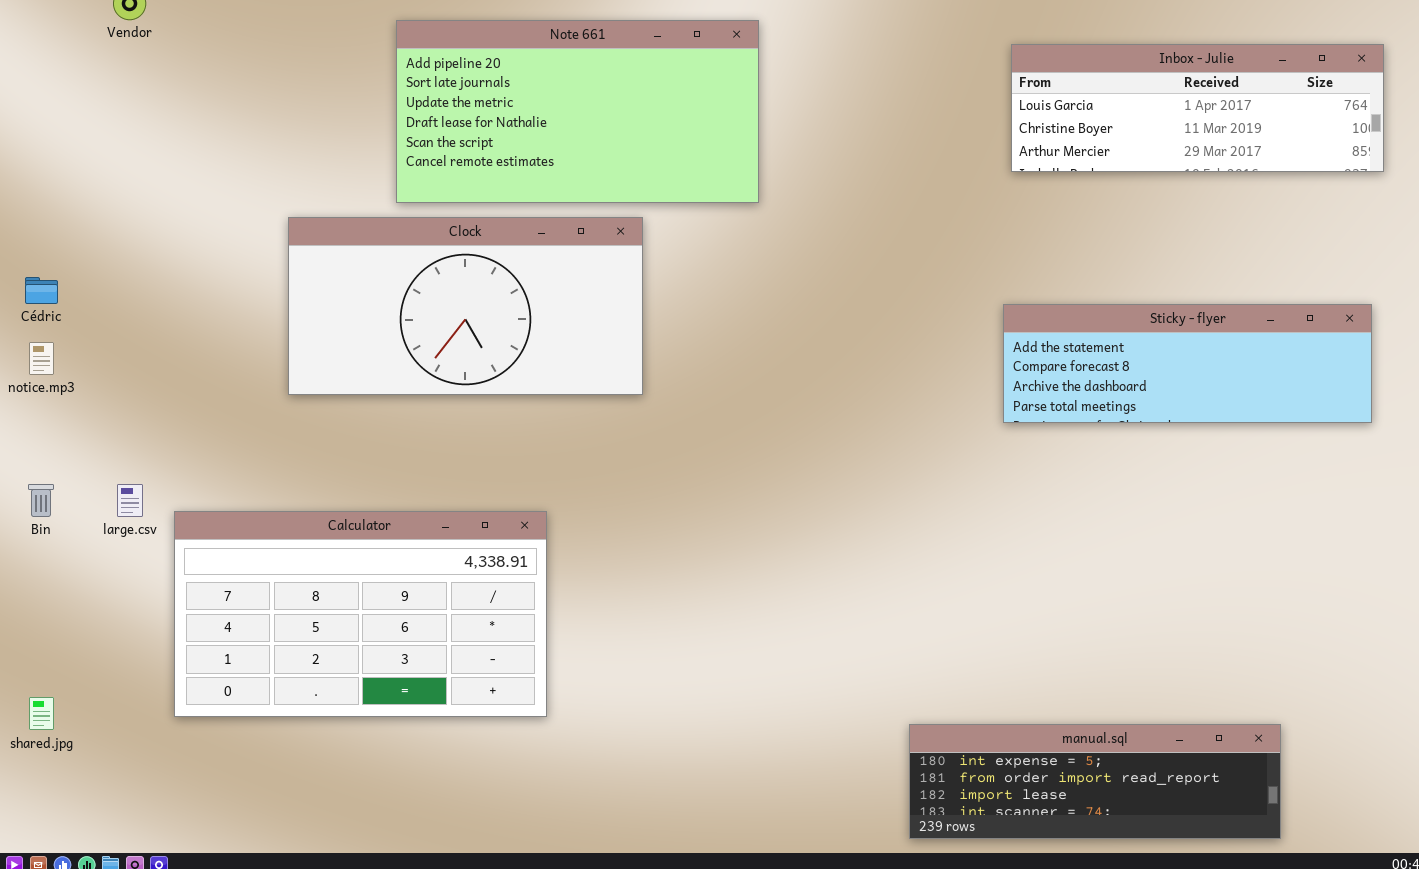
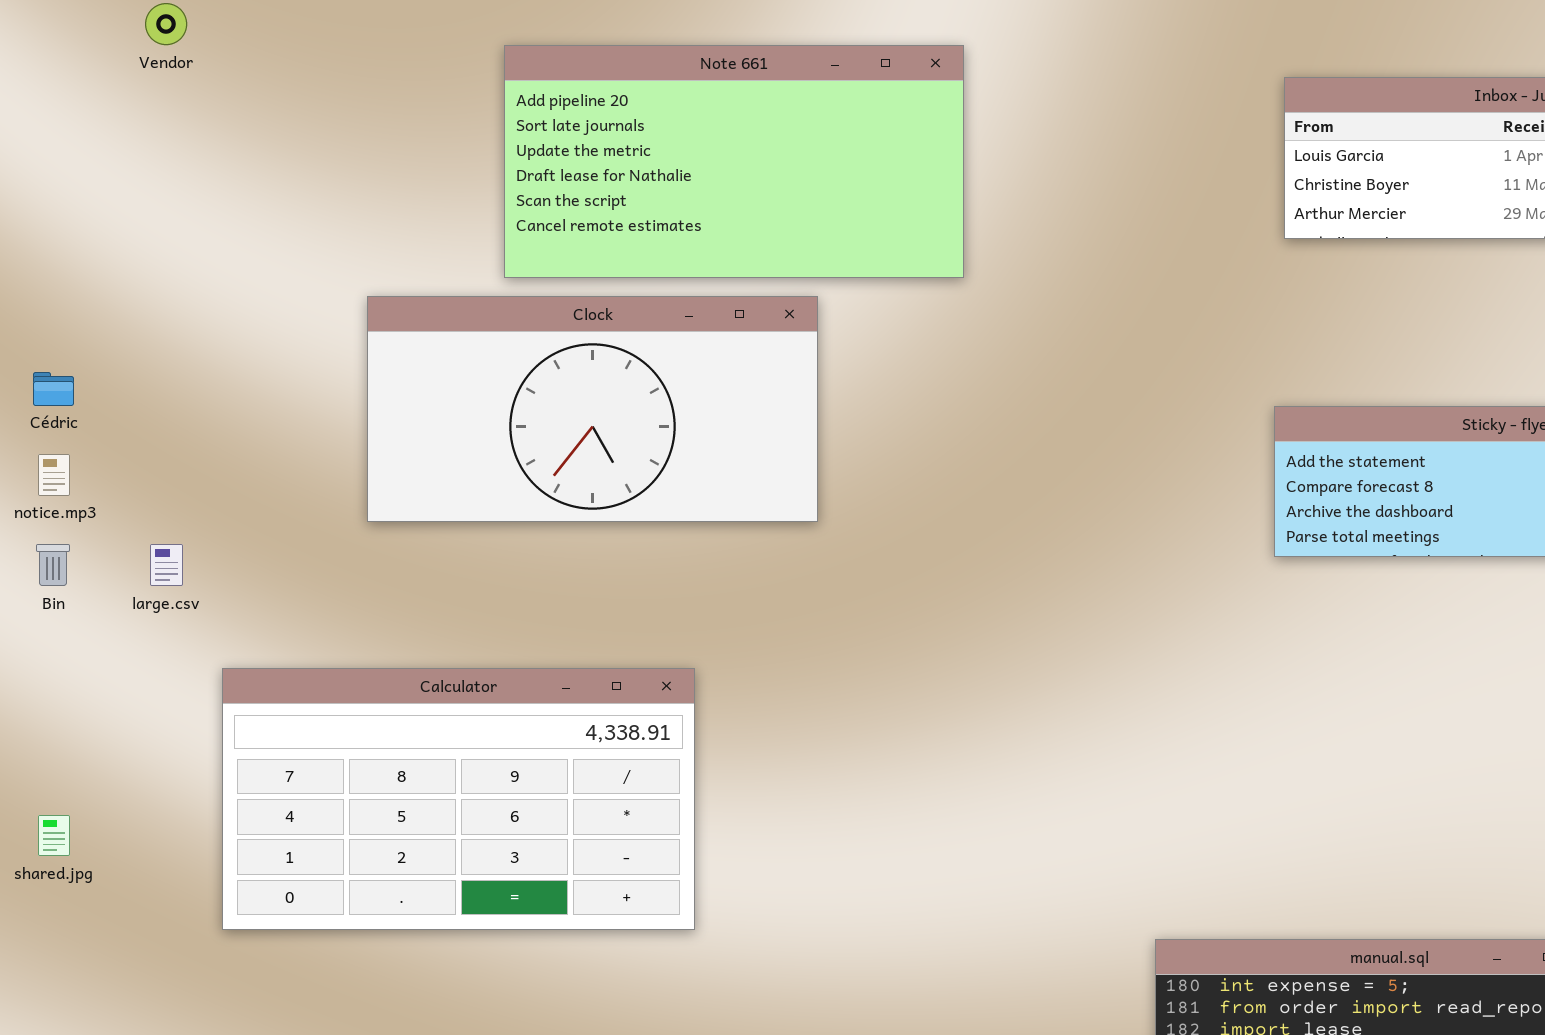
Bin: [28,484,54,517] -> [36,544,70,586], moved
large.csv: [117,484,143,517] -> [150,544,183,586], moved
shared.jpg: [29,697,54,730] -> [38,815,70,856], moved

